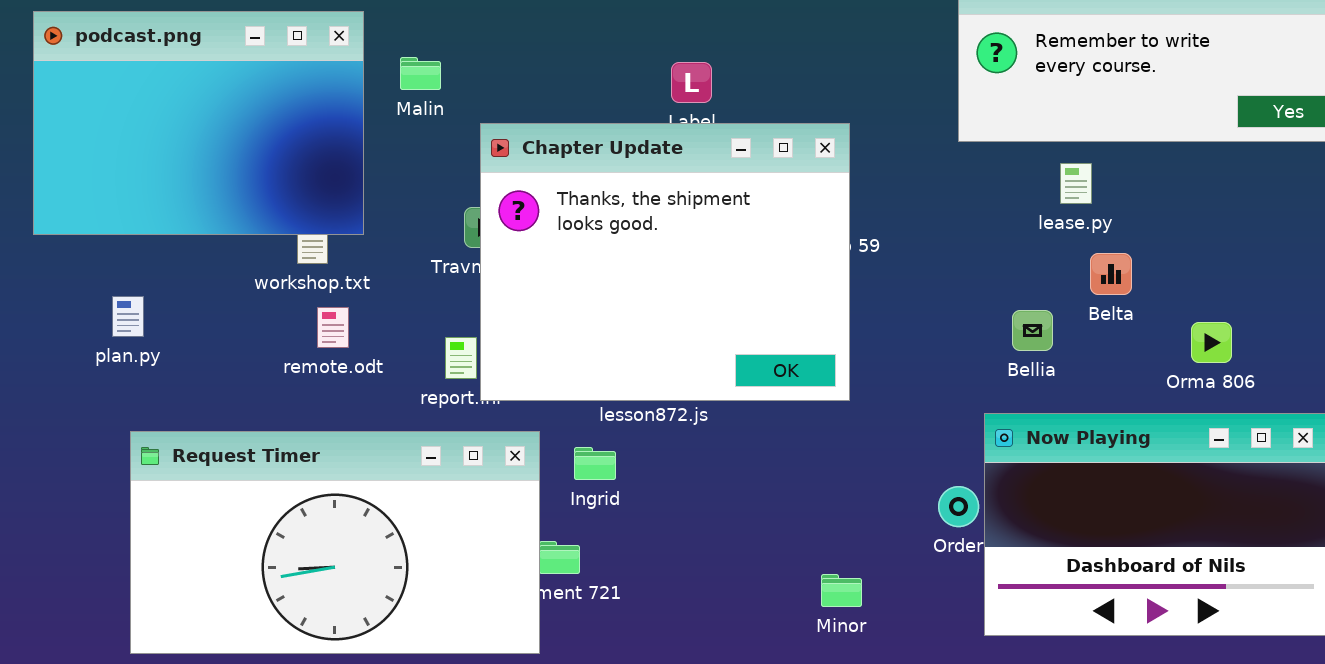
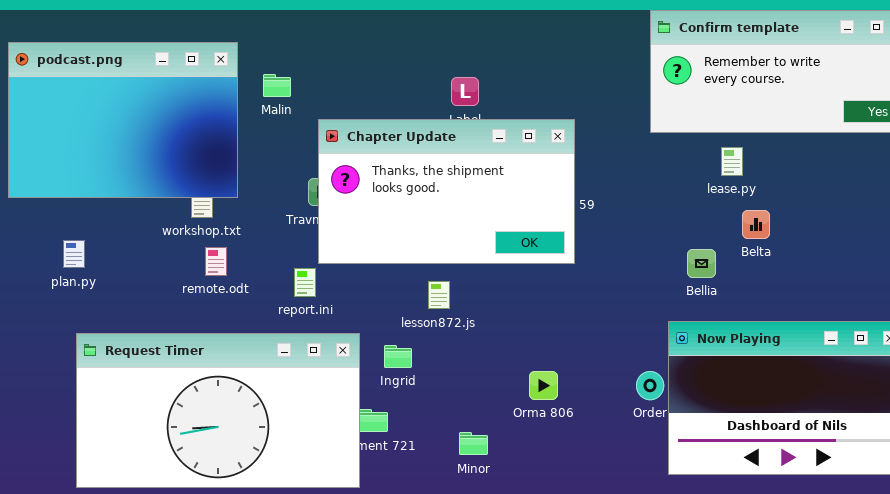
Chapter Update: [480,123,850,401] -> [318,119,575,264], resized
Orma 806: [1191,322,1232,363] -> [529,371,558,400], moved
Minor: [821,574,862,607] -> [459,432,488,455], moved

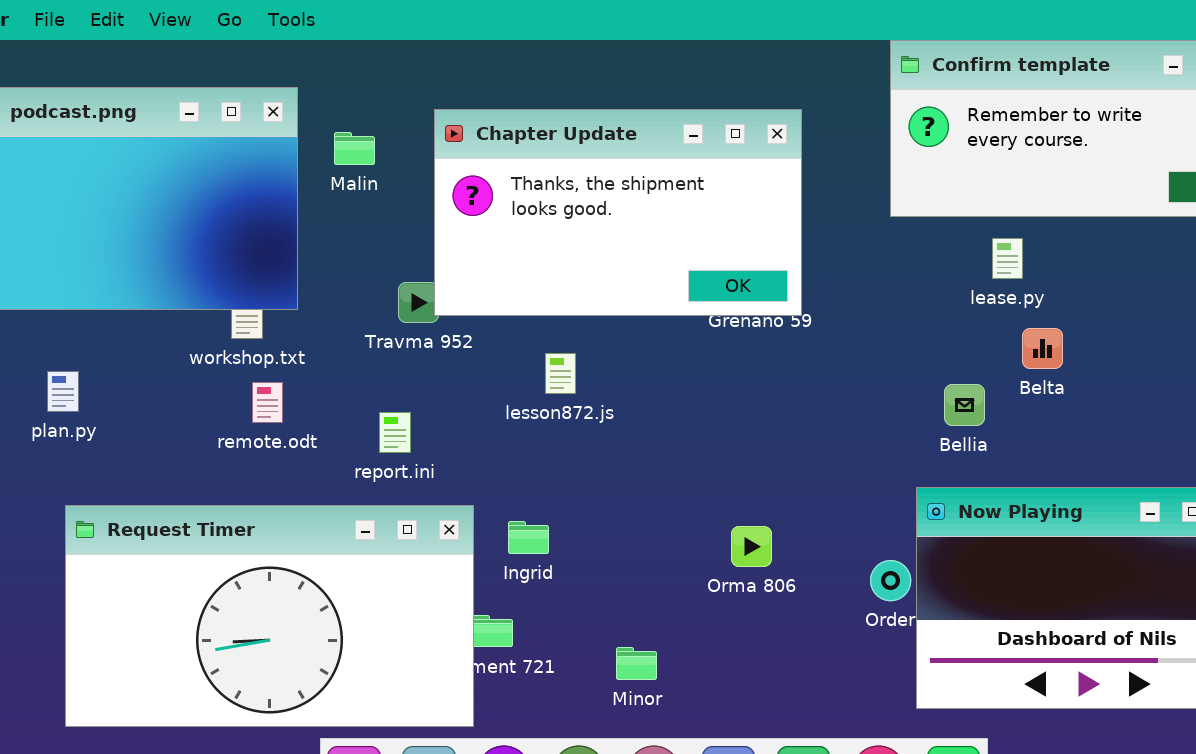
Chapter Update: [318,119,575,264] -> [434,109,802,316], moved
lesson872.js: [428,281,450,309] -> [545,353,576,394], moved
Orma 806: [529,371,558,400] -> [731,526,772,567], moved

